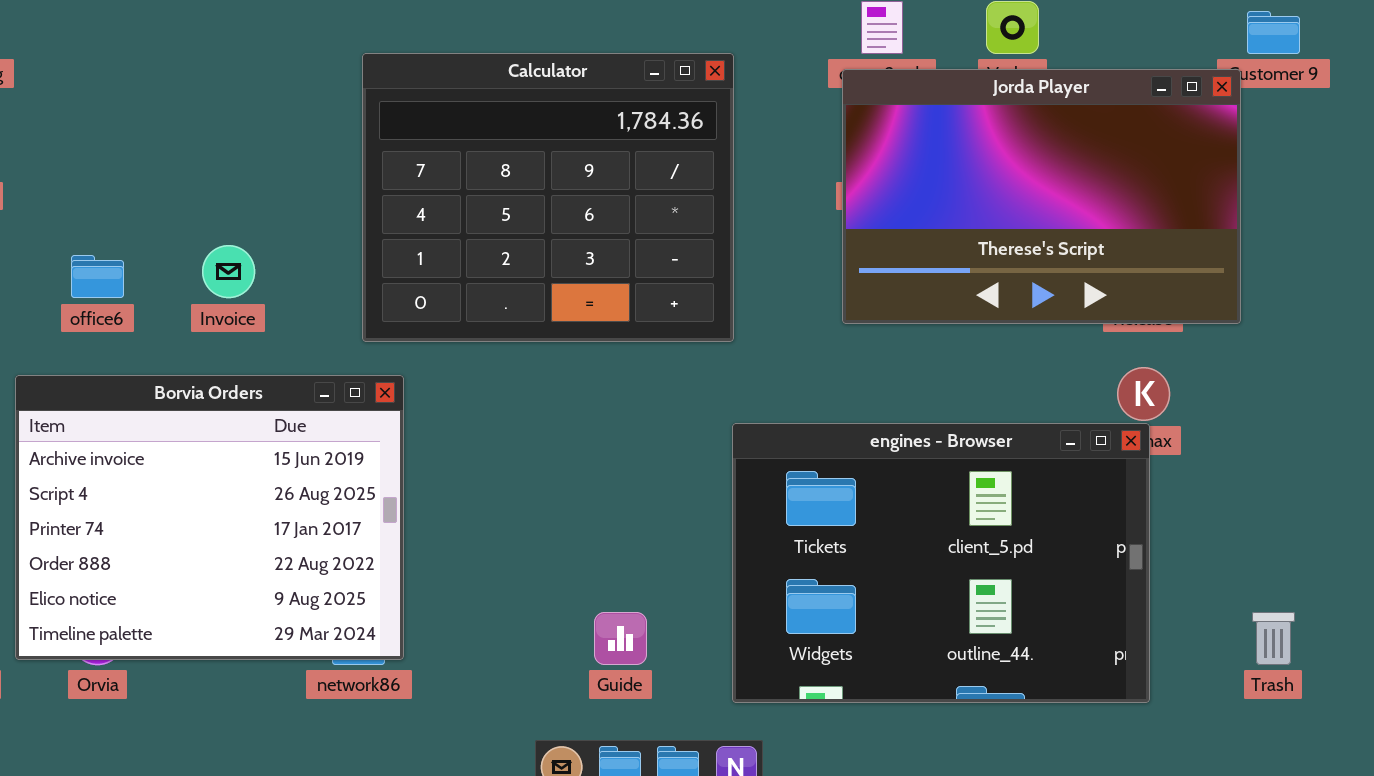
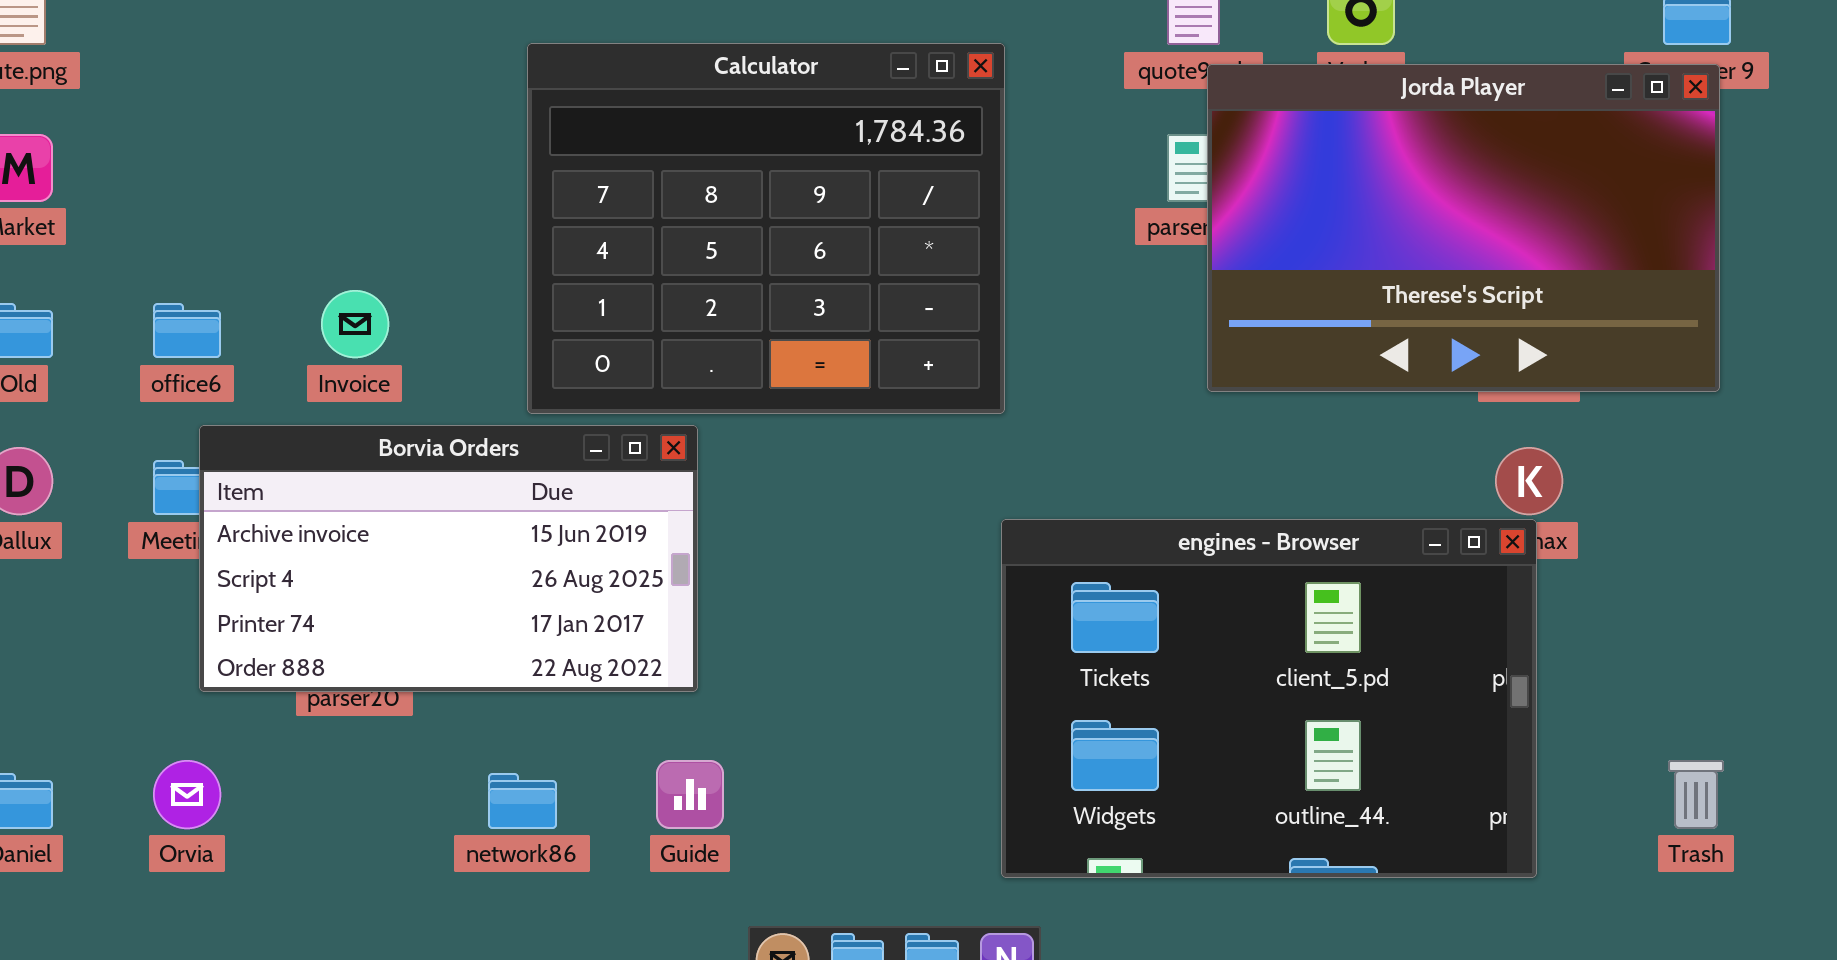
Jorda Player: [842,69,1241,324] -> [1207,64,1720,392], moved
Borvia Orders: [15,375,404,660] -> [199,425,698,692], moved, resized
Guide: [594,612,647,665] -> [656,760,724,829], moved

